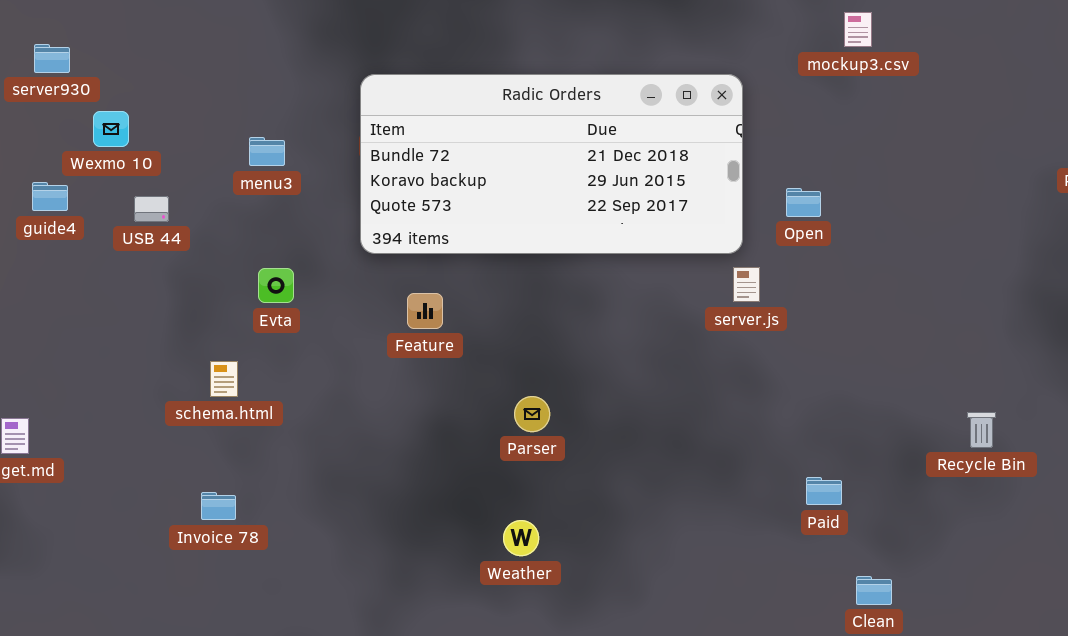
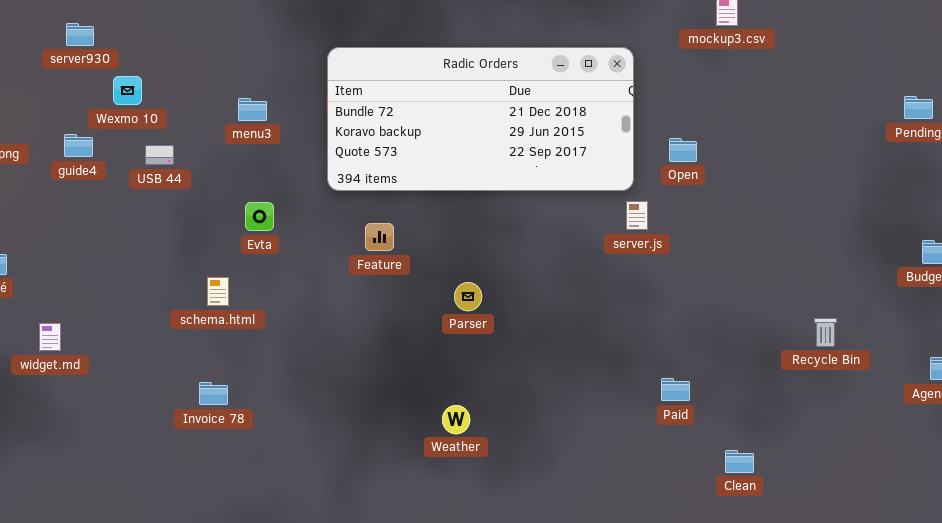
Parser: [514,396,550,432] -> [454,282,482,311], moved
Paid: [806,477,842,505] -> [661,378,690,401], moved

